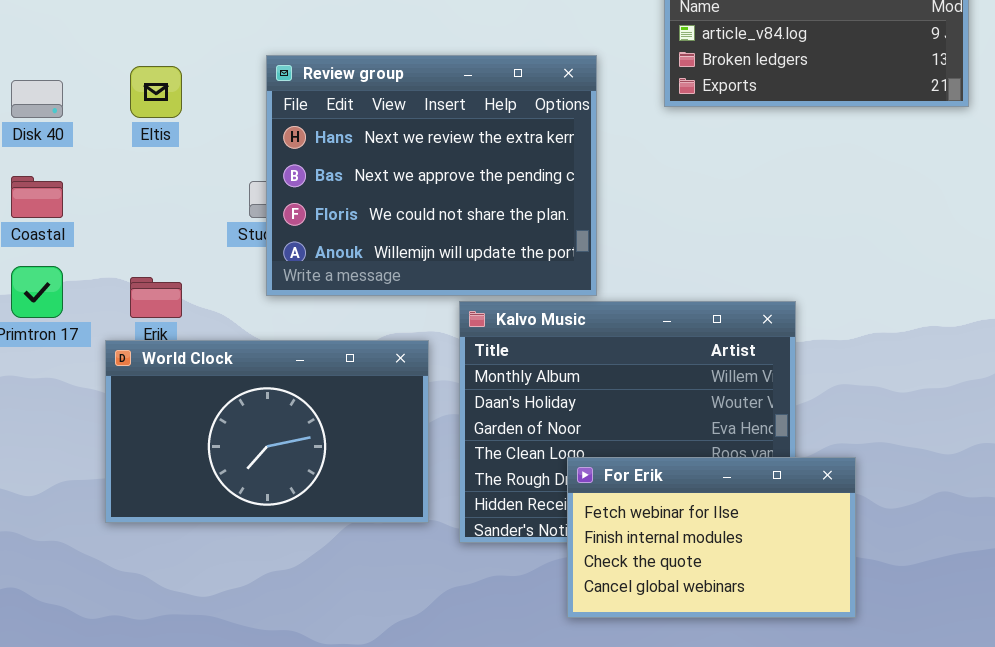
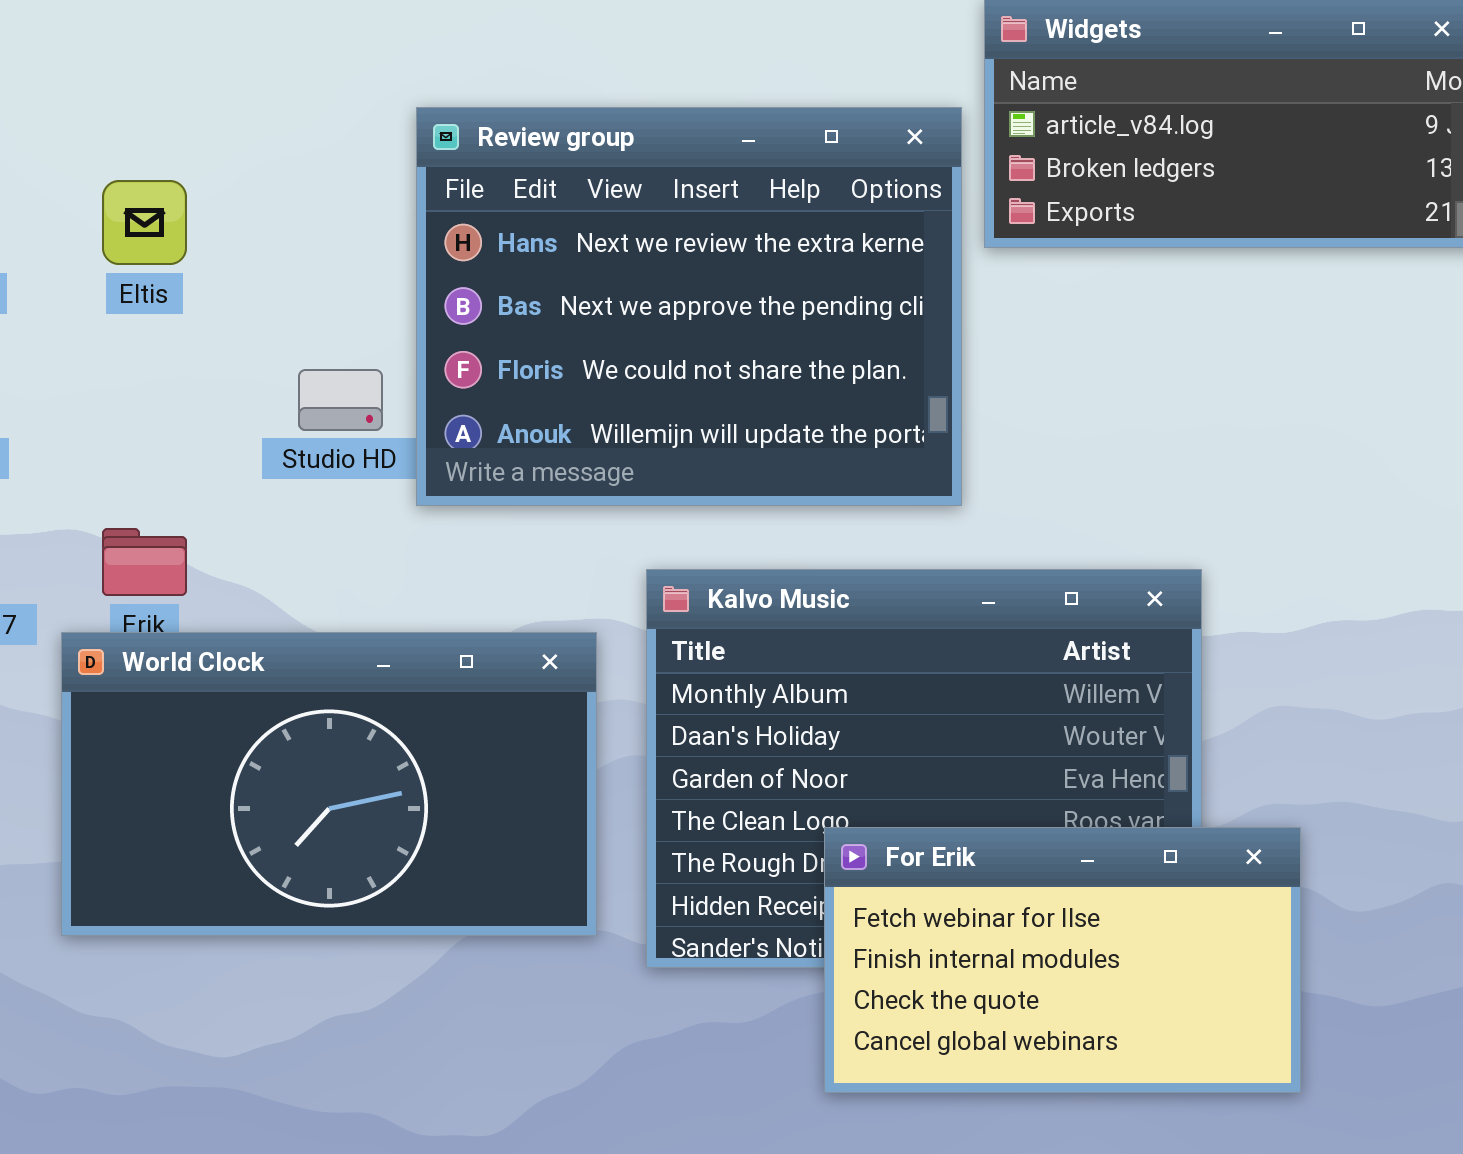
Review group: [266,55,597,296] -> [416,107,962,506], moved

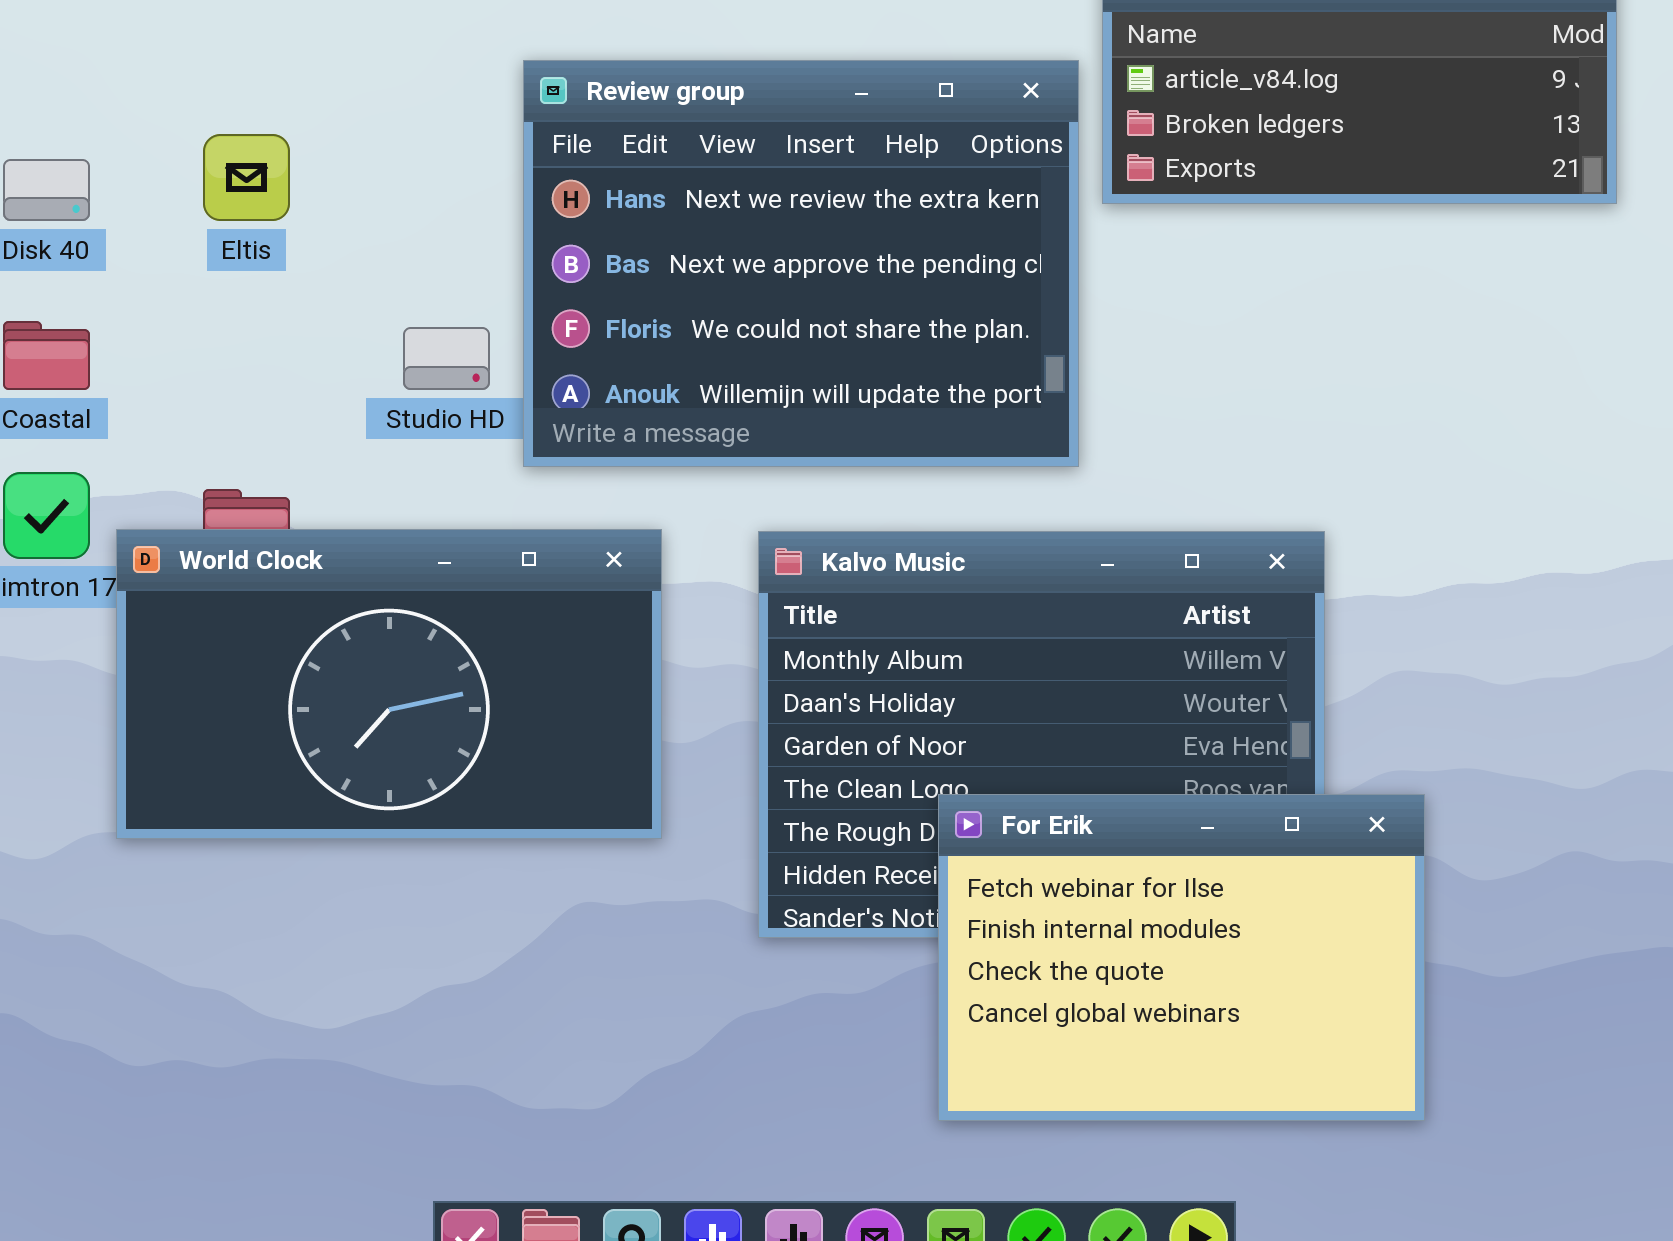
World Clock: [61,632,597,936] -> [116,529,662,839], moved
For Erik: [824,827,1301,1093] -> [938,794,1425,1121], resized

